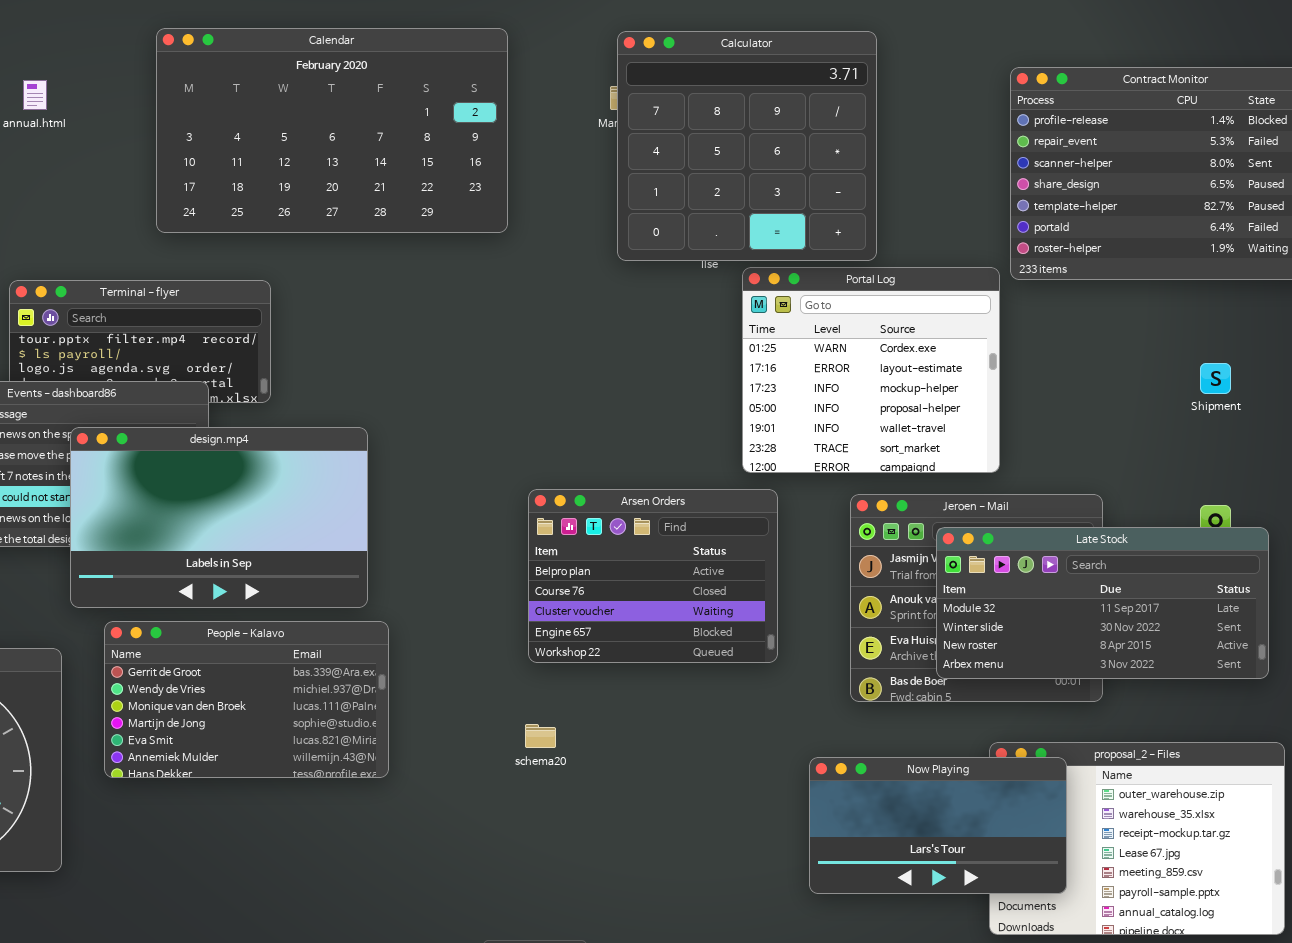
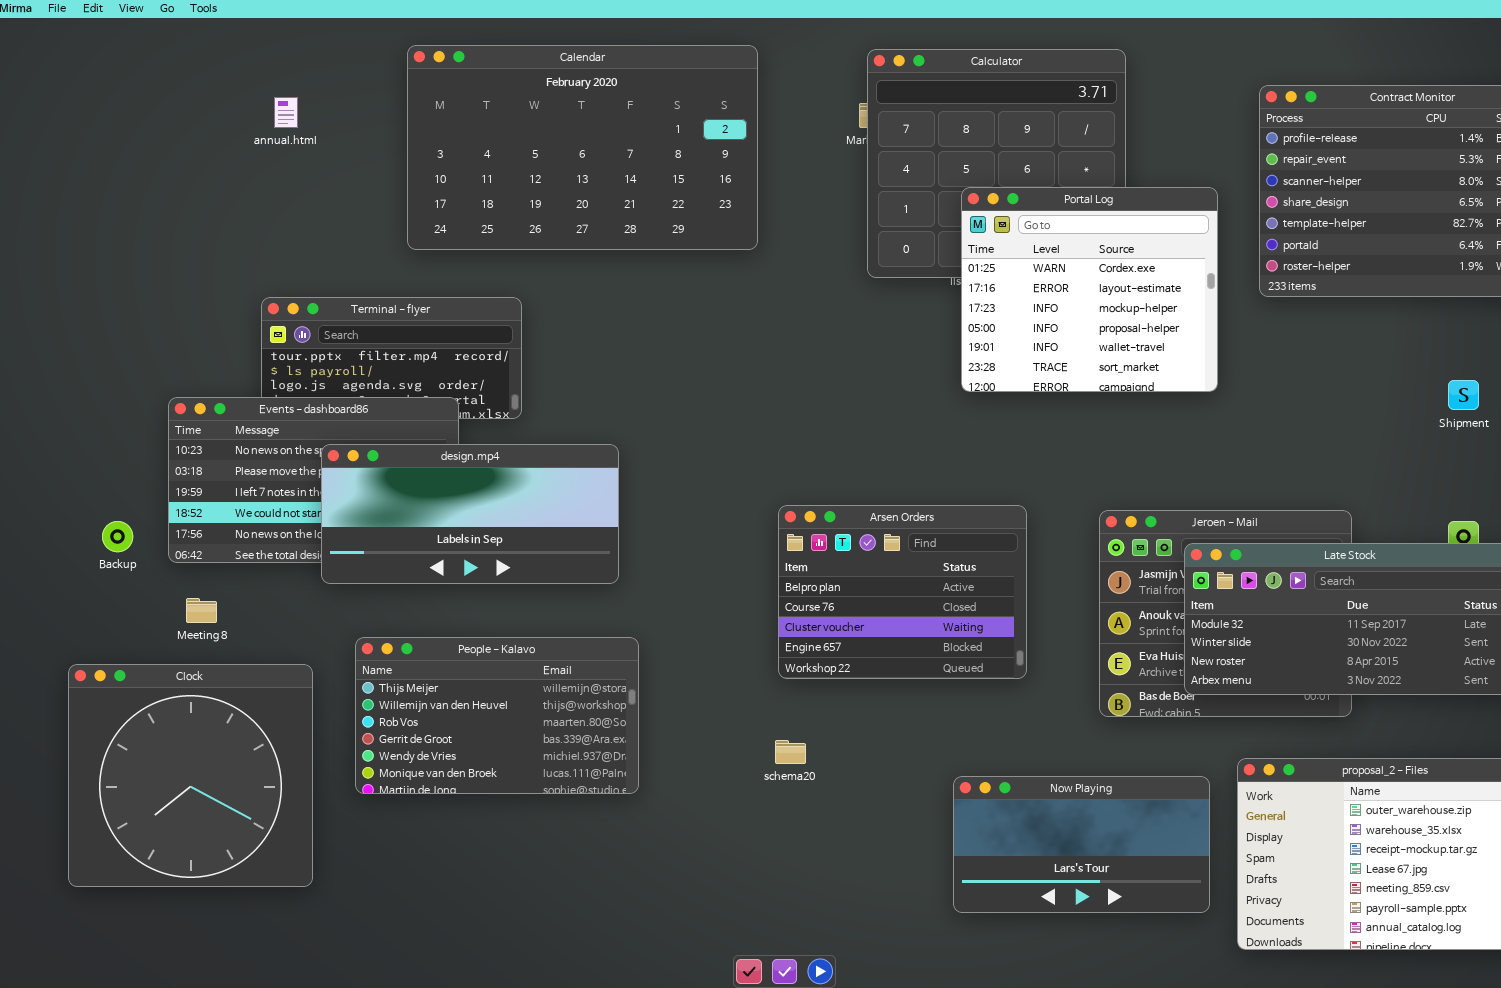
Portal Log: [742,267,1000,473] -> [961,187,1218,392], moved
design.mp4: [70,427,368,608] -> [321,444,619,584], resized
People - Kalavo: [104,621,389,778] -> [355,637,639,794], scrolled up 3 rows
Now Playing: [809,757,1067,894] -> [953,776,1210,913], moved

